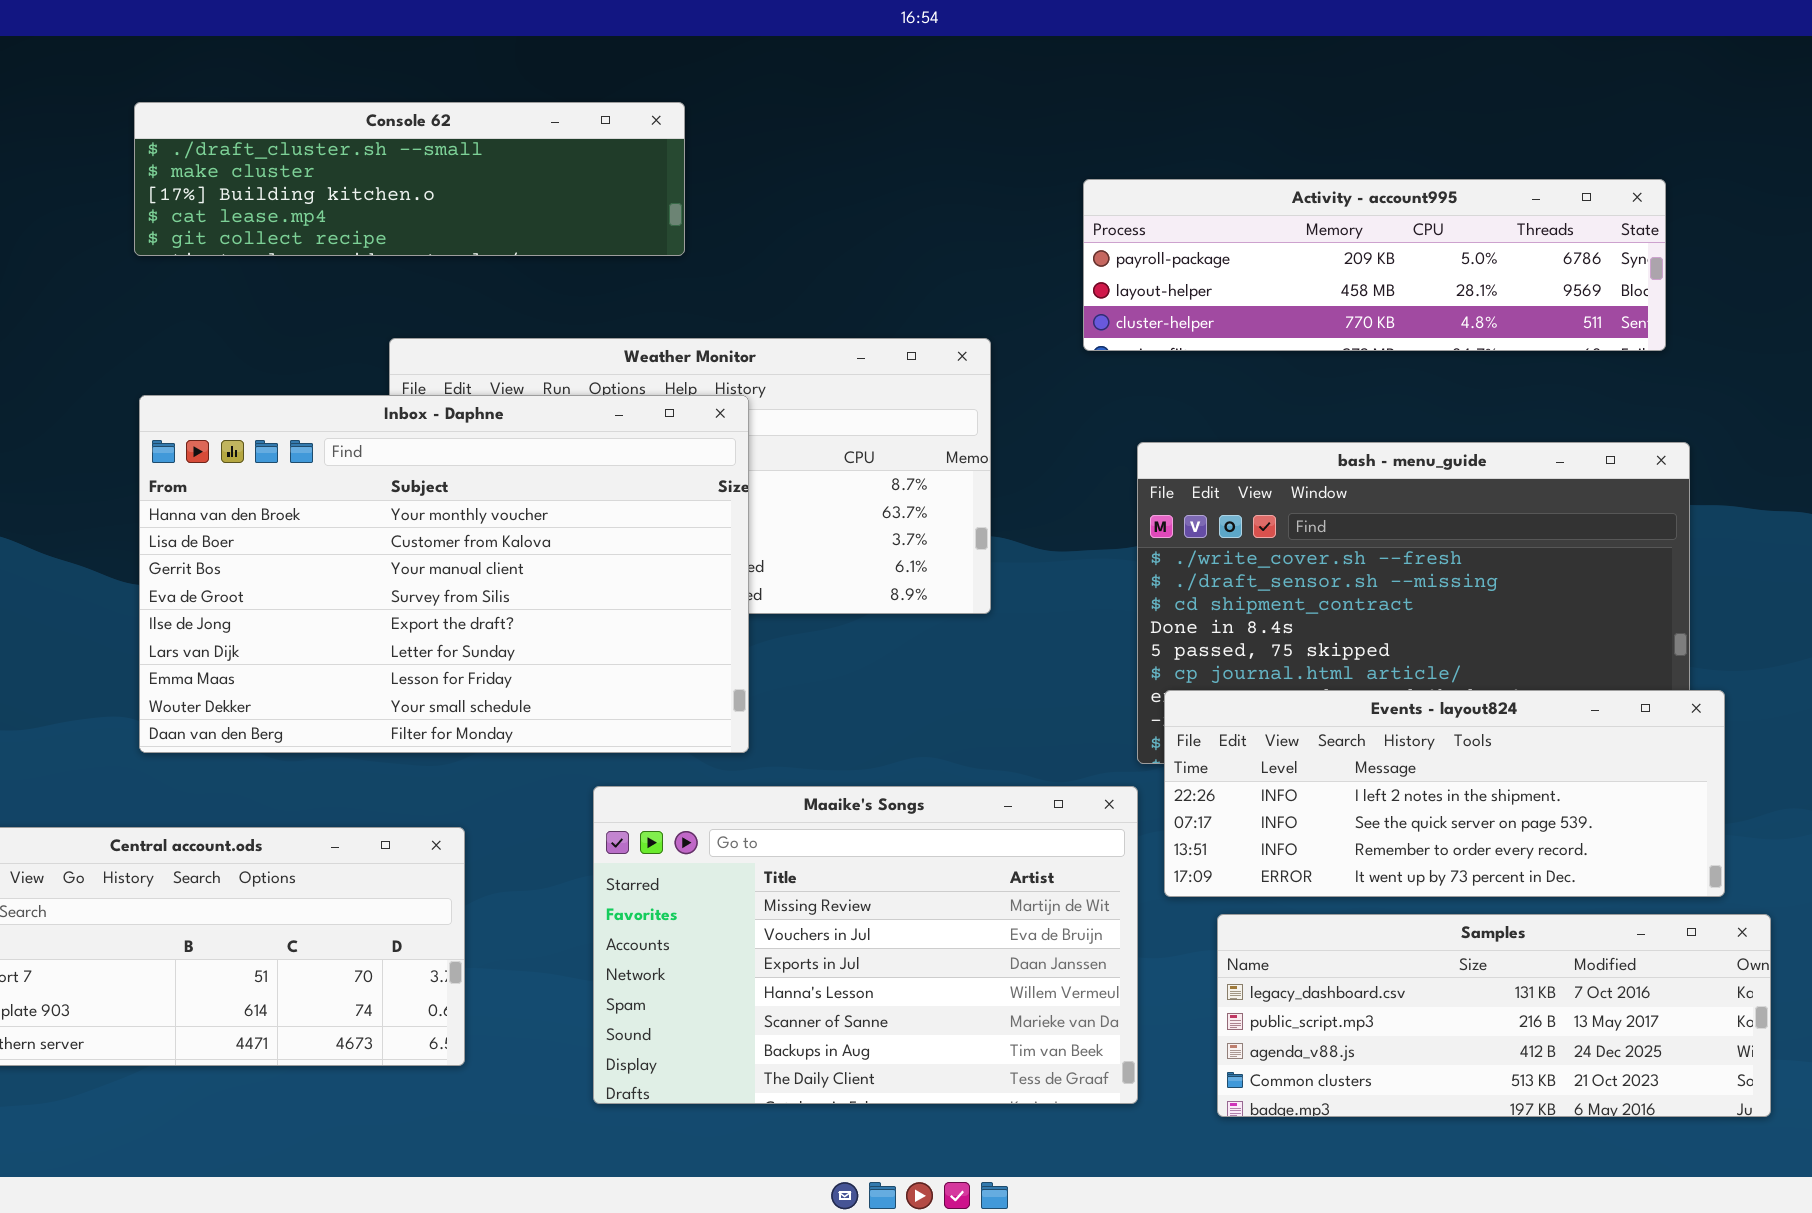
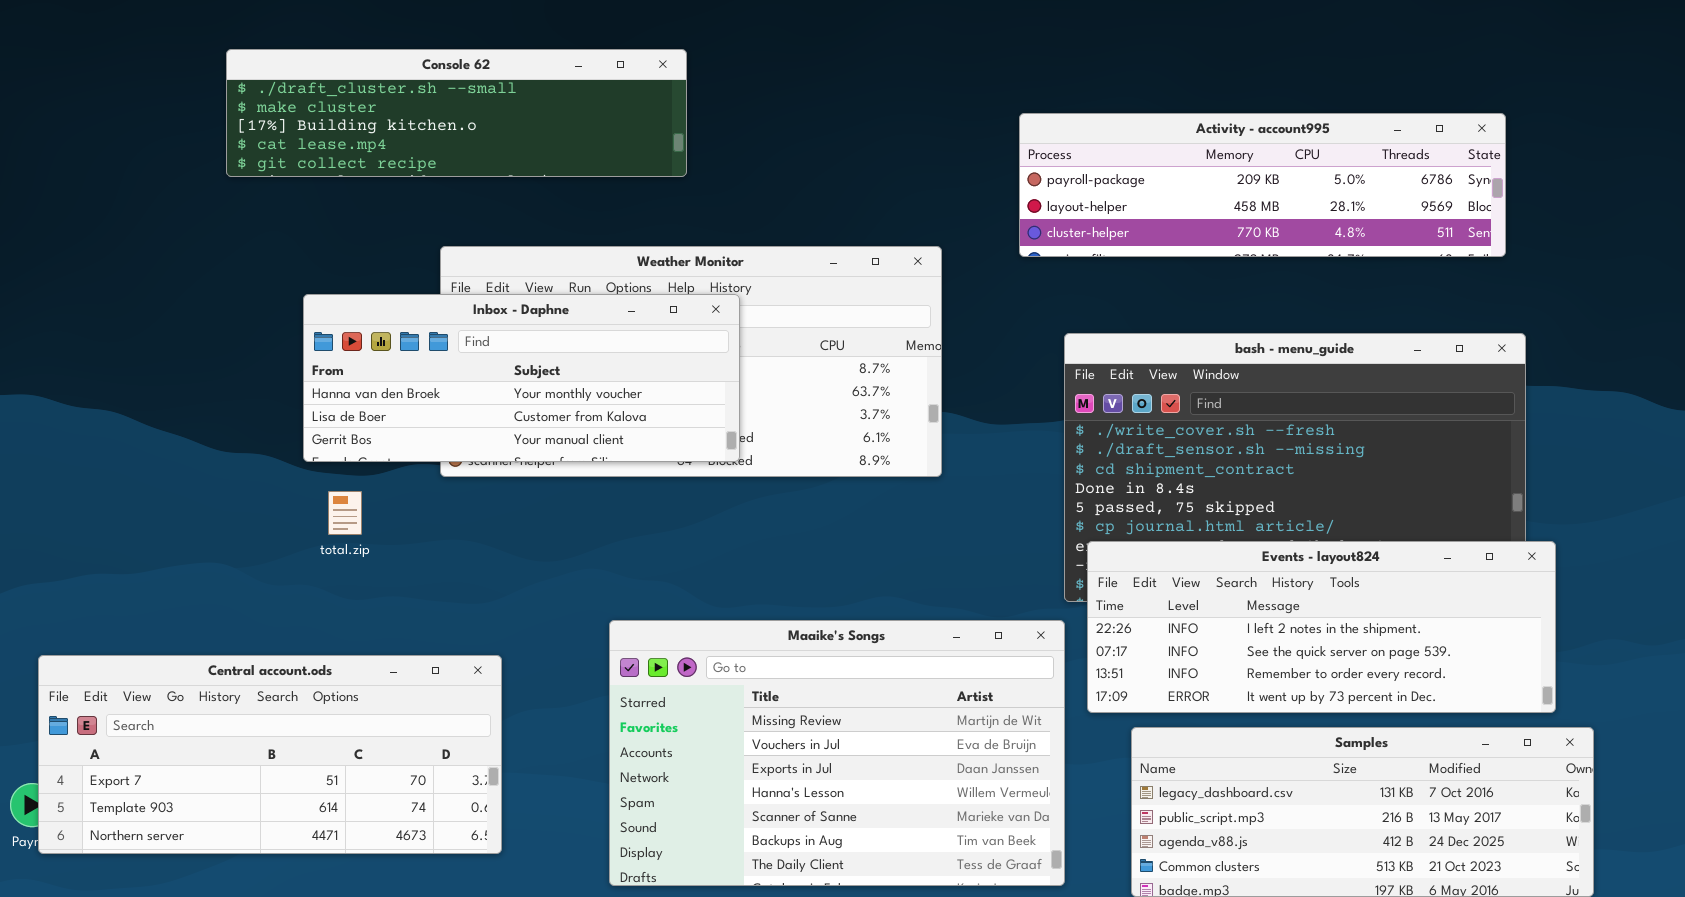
Inbox - Daphne: [139,395,749,753] -> [303,294,740,462], resized

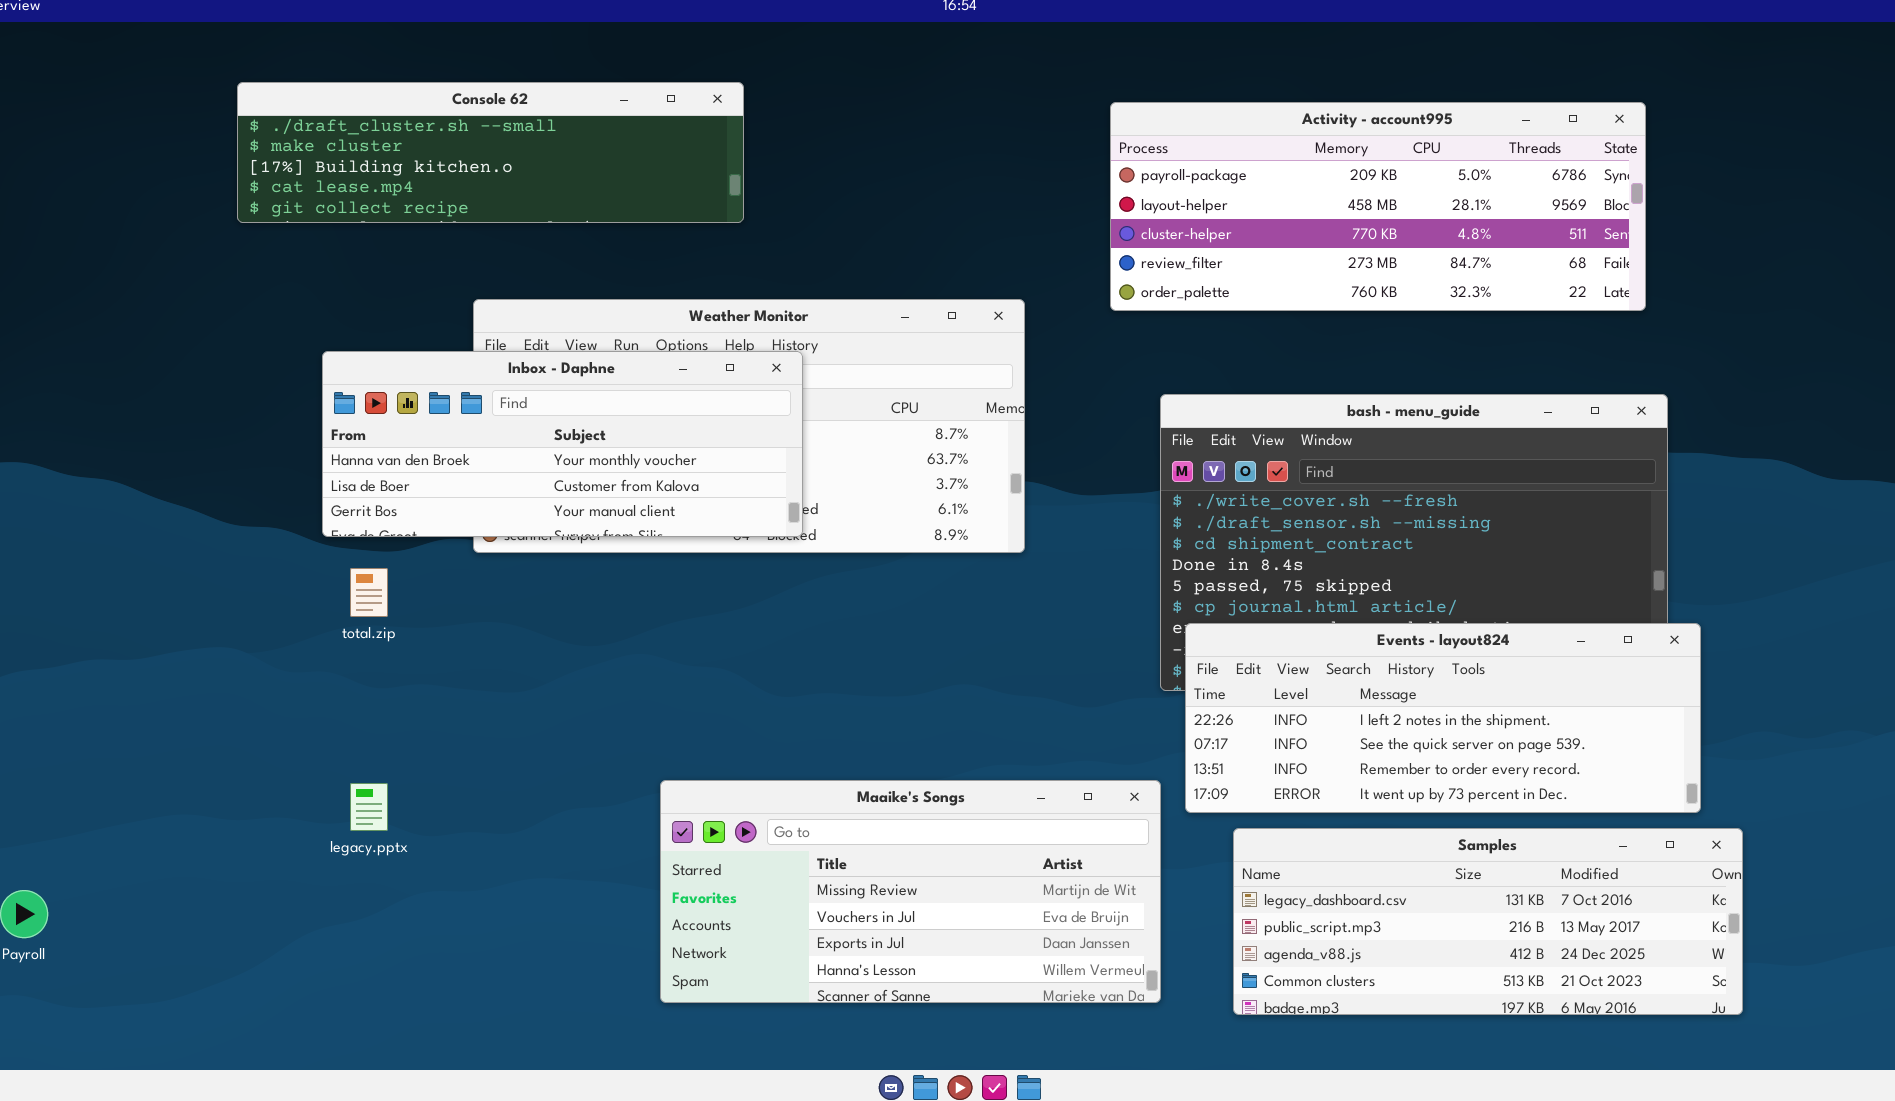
Activity - account995: [1019,113,1506,257] -> [1110,102,1646,311], resized
Maaike's Songs: [609,620,1065,886] -> [660,780,1161,1003], resized
Central account.ods: [38,655,502,854] -> none, closed

